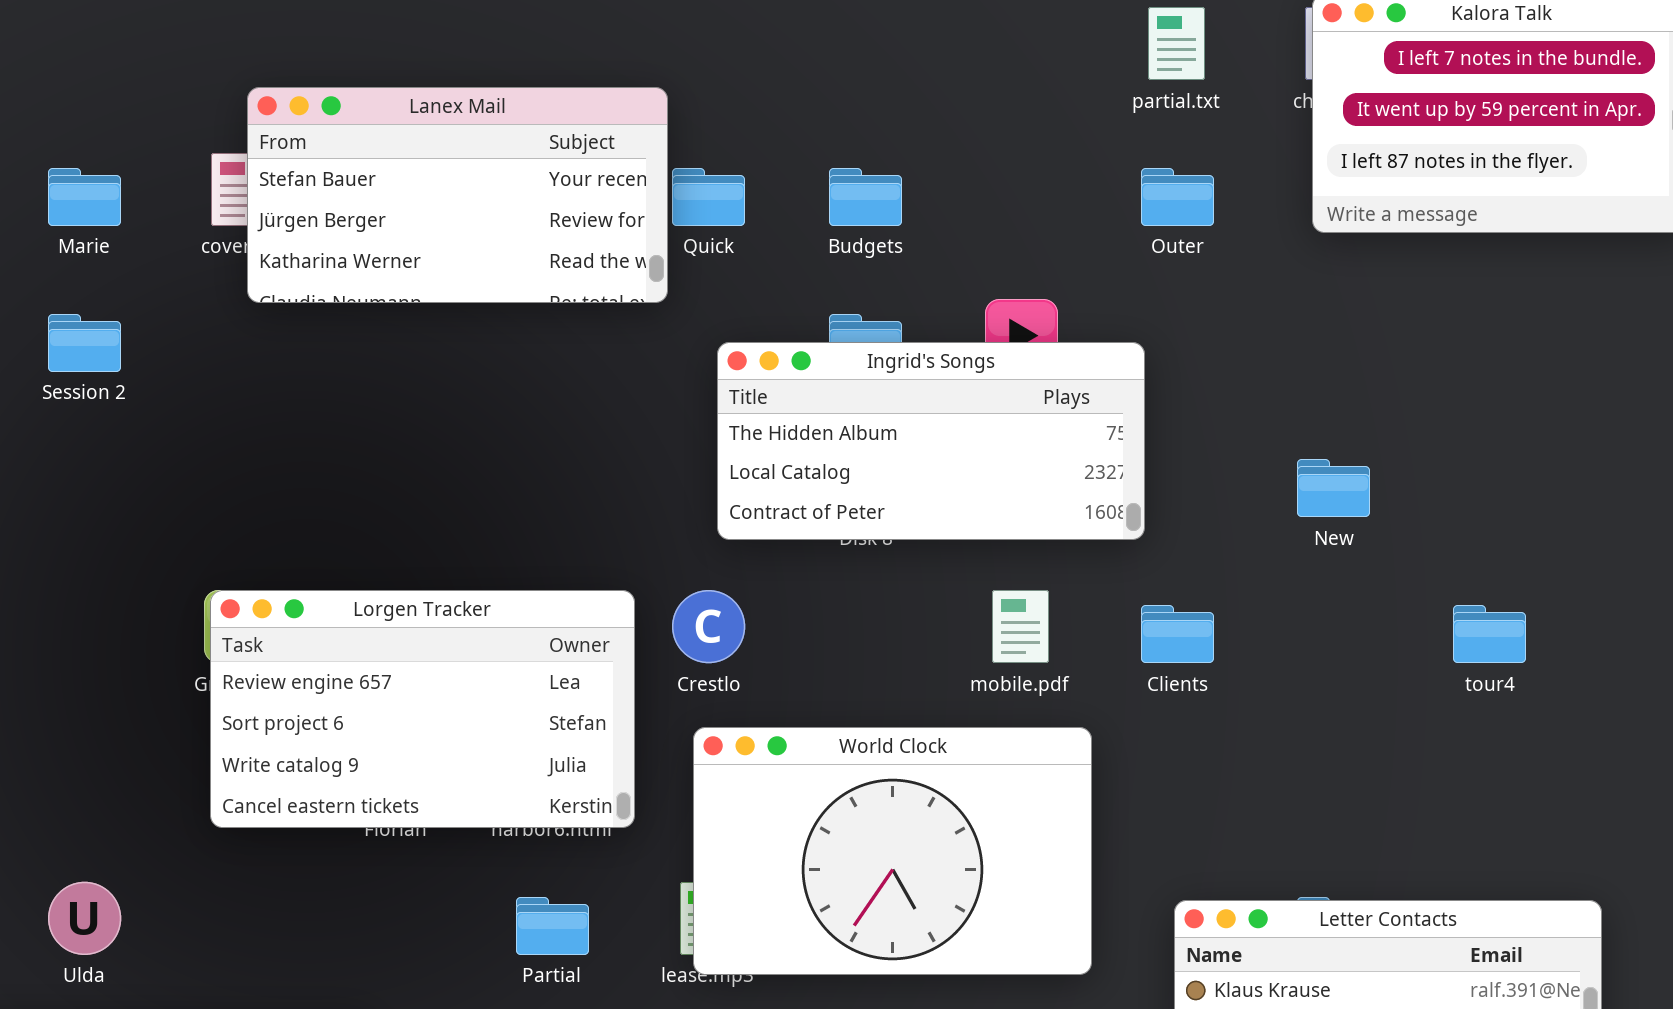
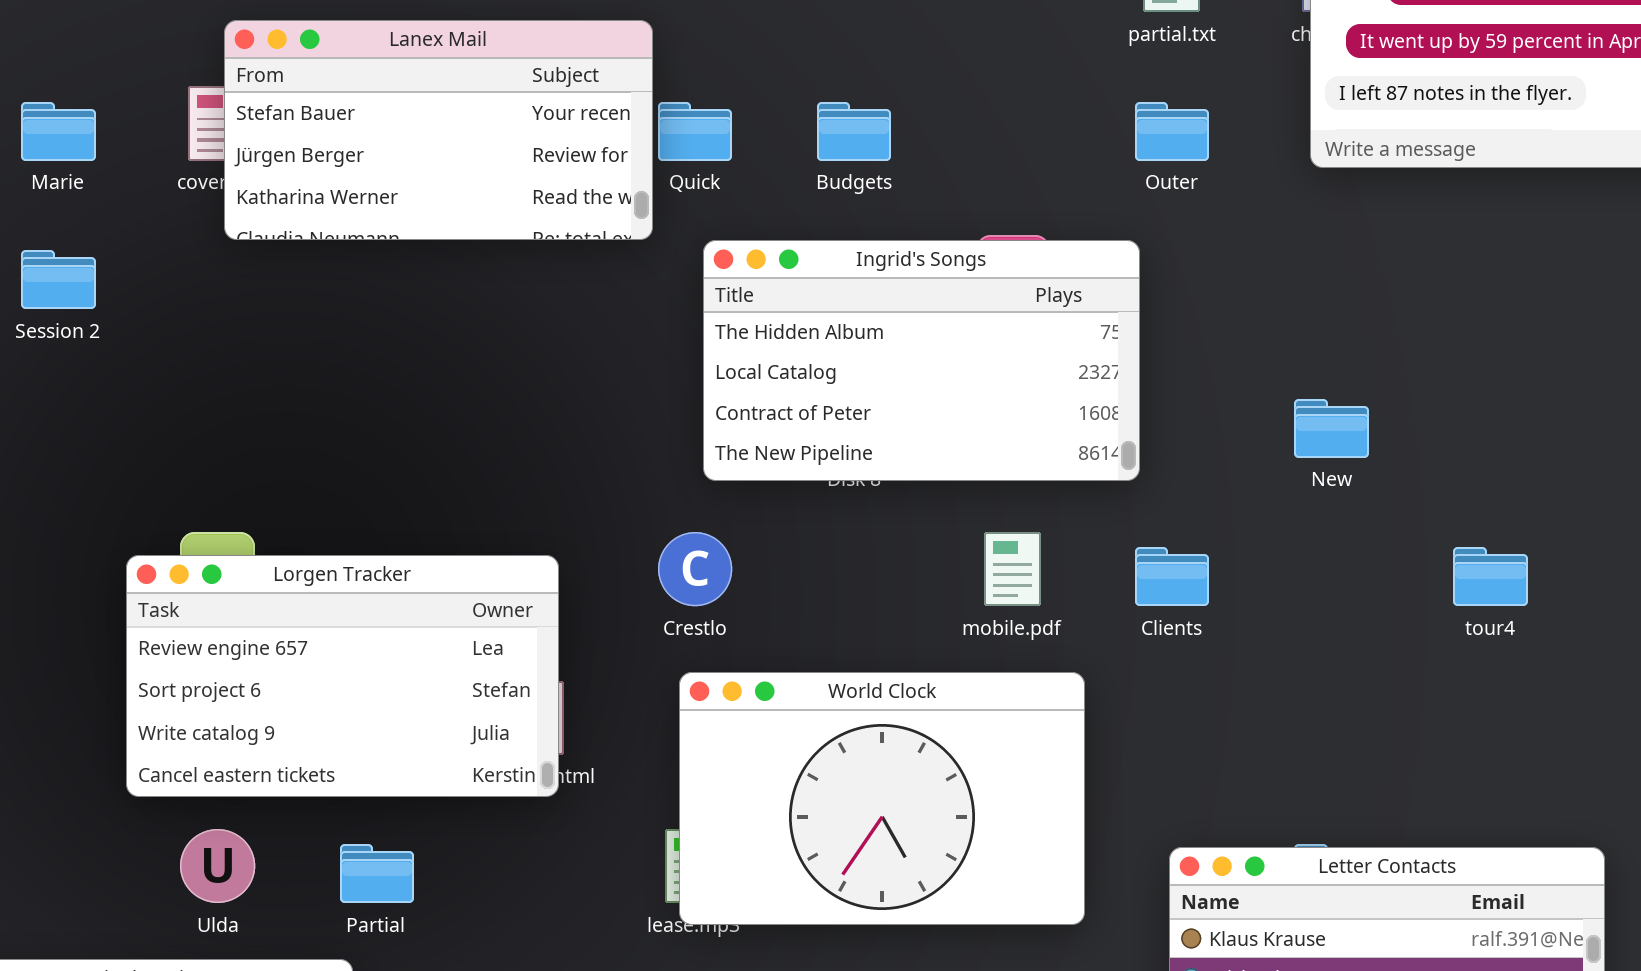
Ingrid's Songs: [717,342,1145,540] -> [703,240,1140,481], resized
Lorgen Tracker: [210,590,635,828] -> [126,555,559,797], moved
Ulda: [48,882,121,955] -> [180,829,255,903], moved
Partial: [516,897,589,955] -> [340,844,414,903], moved

